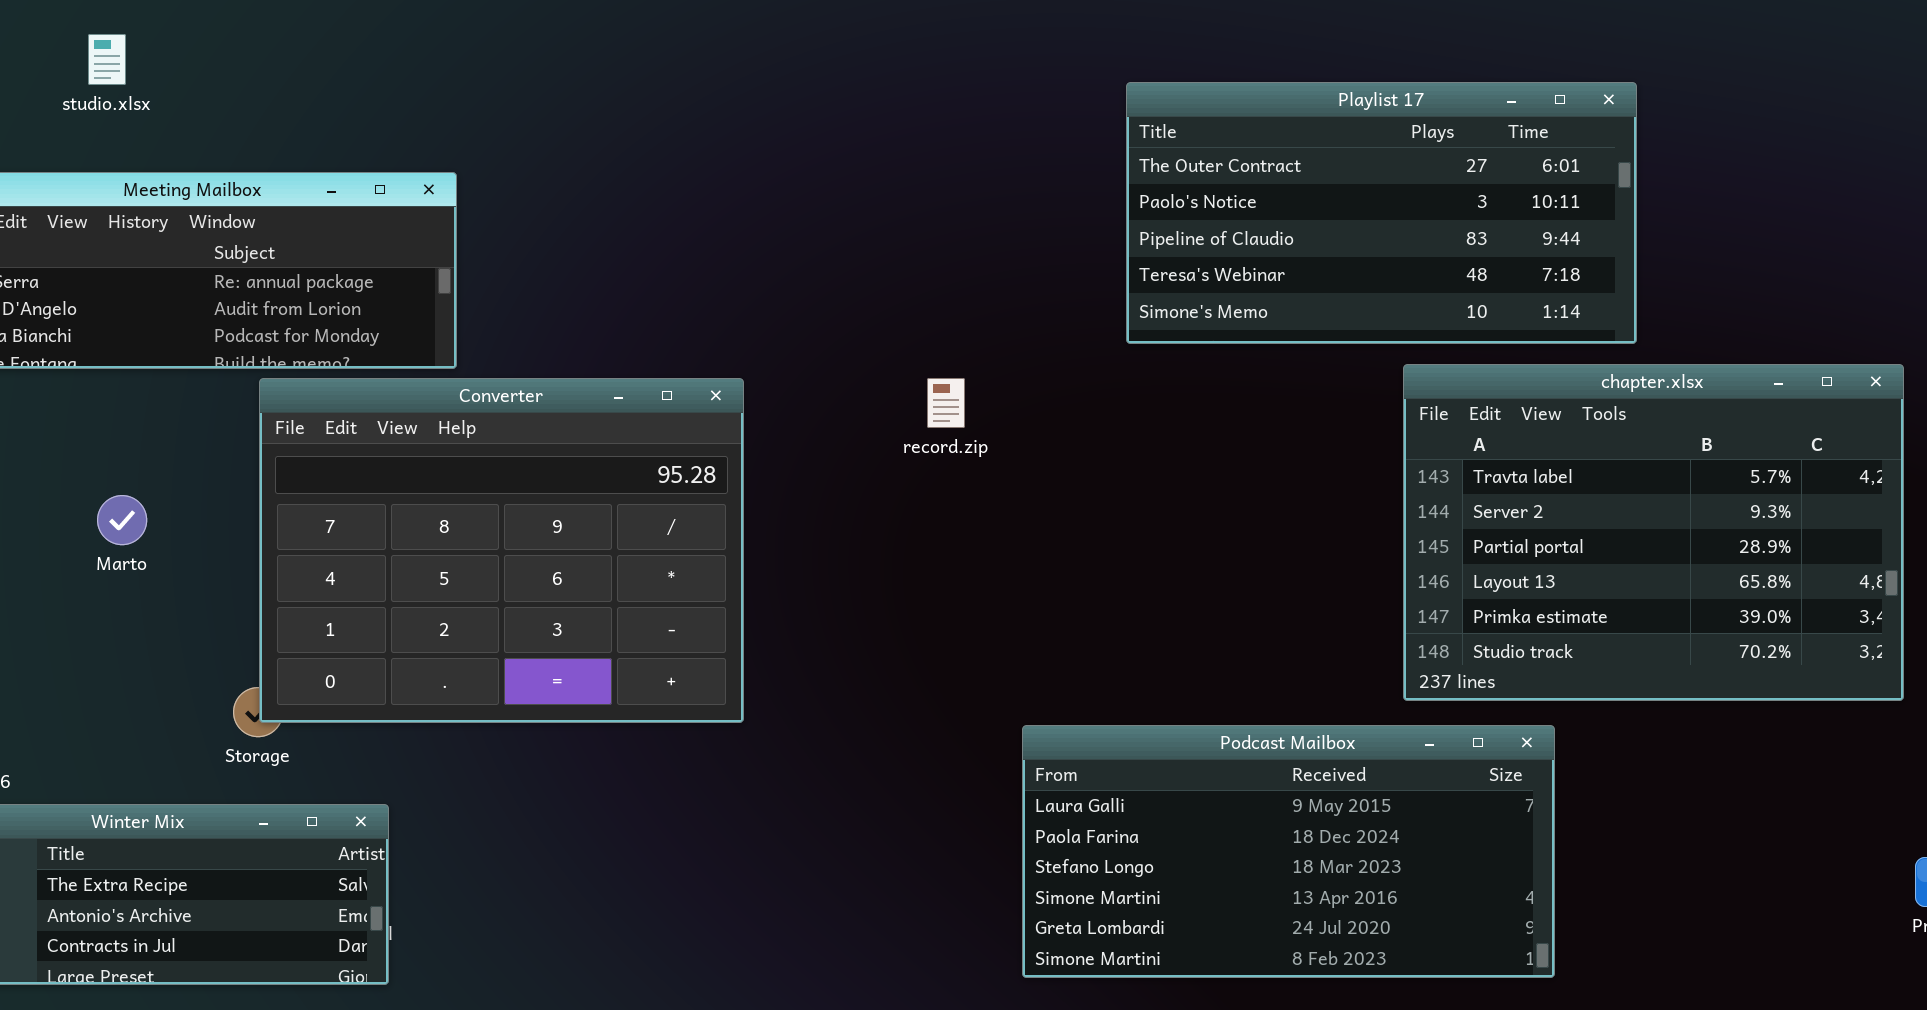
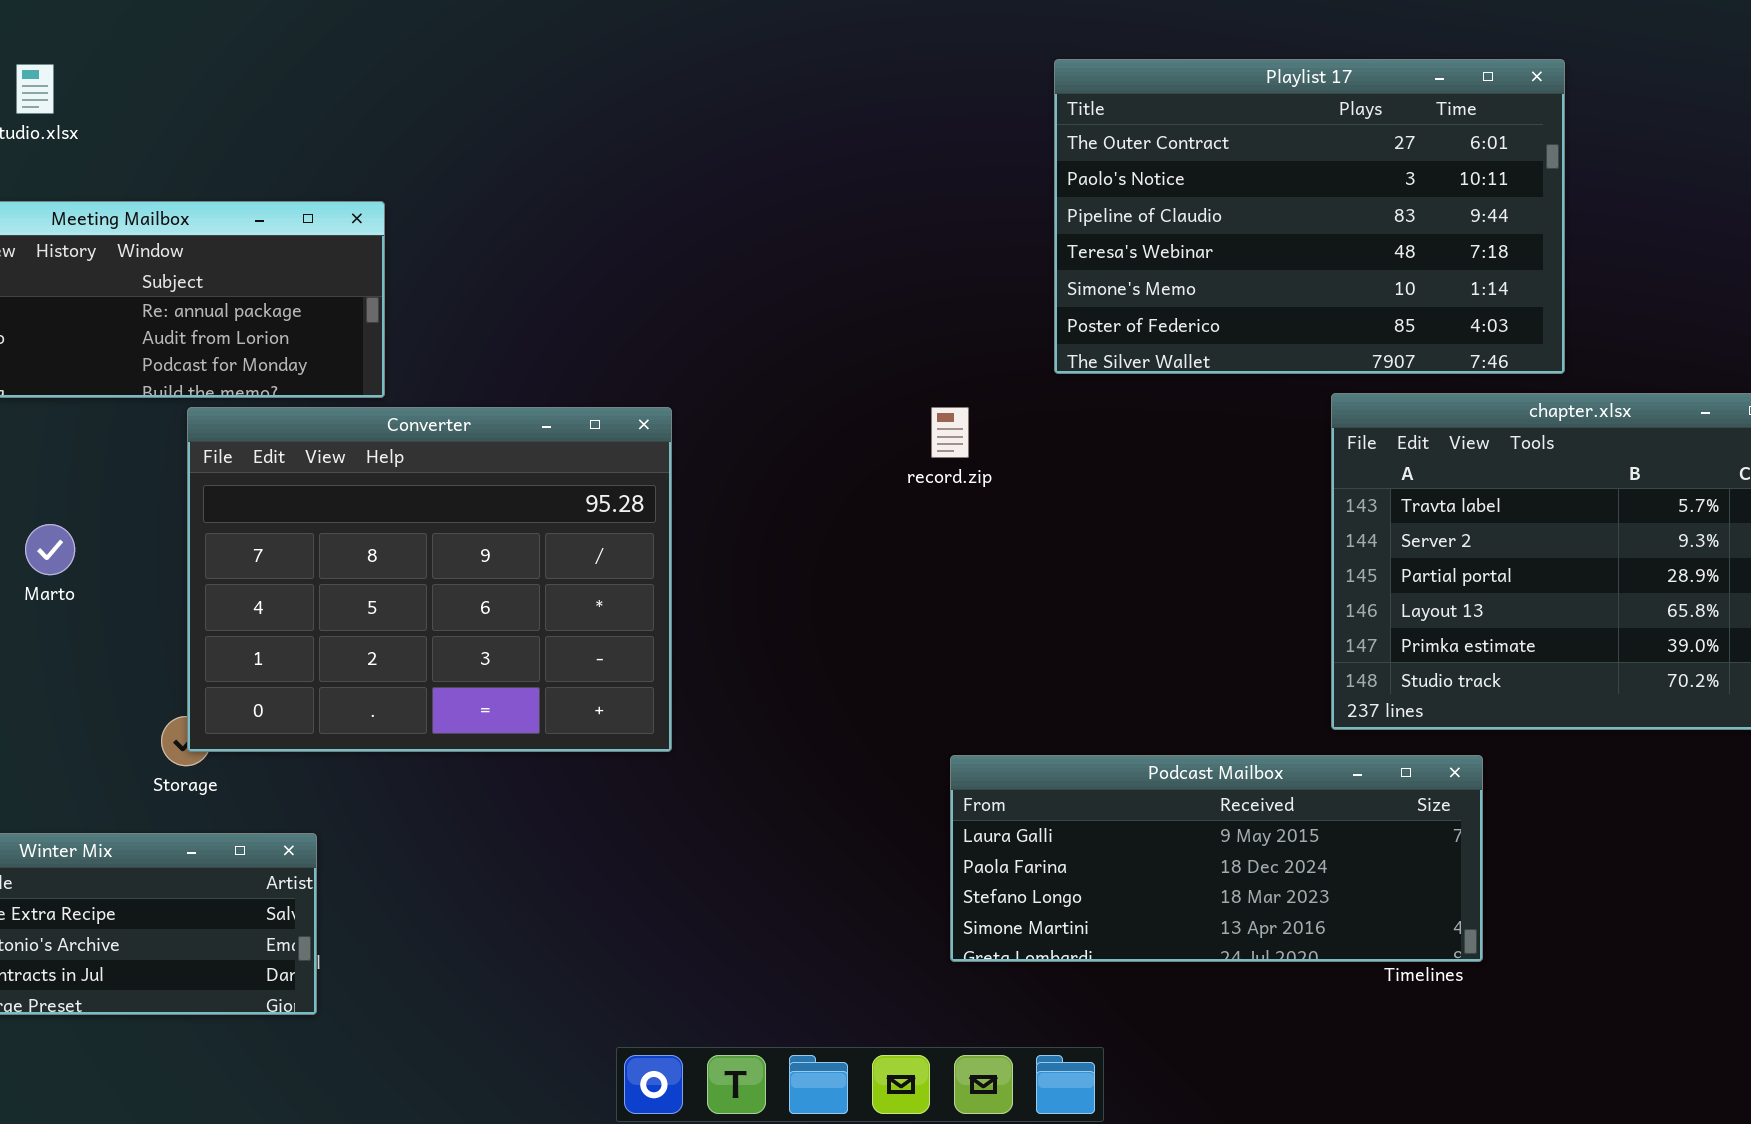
Playlist 17: [1126,82,1637,344] -> [1054,59,1565,374], resized
record.zip: [927,378,965,428] -> [931,407,969,458], moved
Podcast Mailbox: [1022,725,1555,978] -> [950,755,1483,962], resized

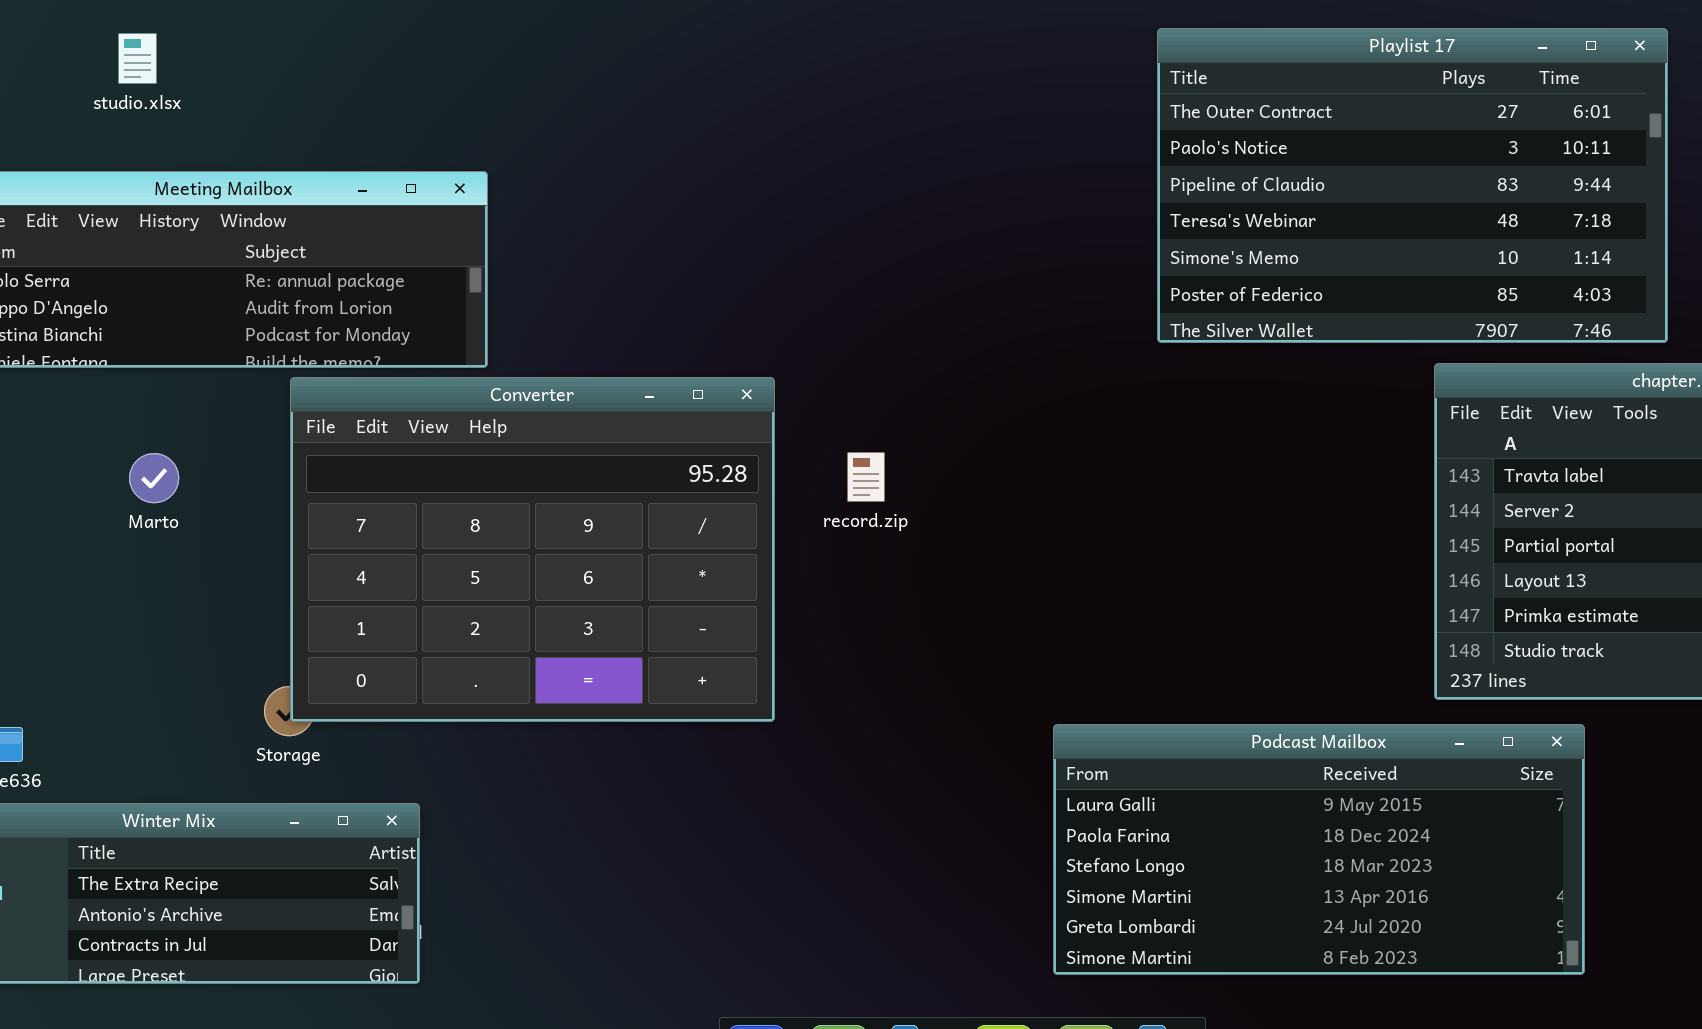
record.zip: [931,407,969,458] -> [847,452,885,502], moved
Marto: [25,524,75,575] -> [129,453,179,503], moved
Podcast Mailbox: [950,755,1483,962] -> [1053,724,1585,975], resized

